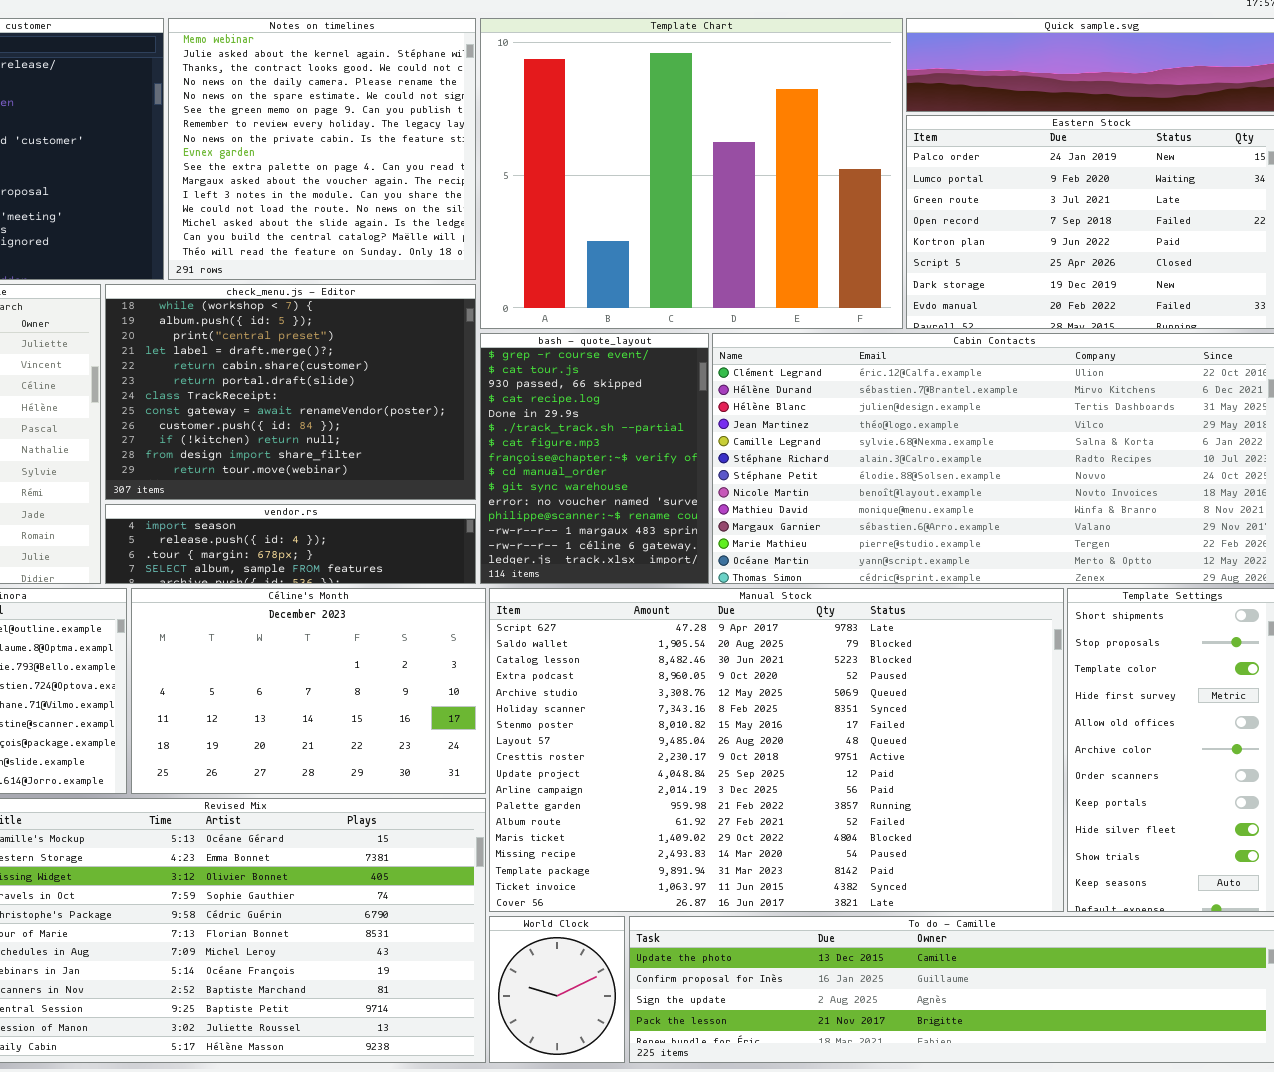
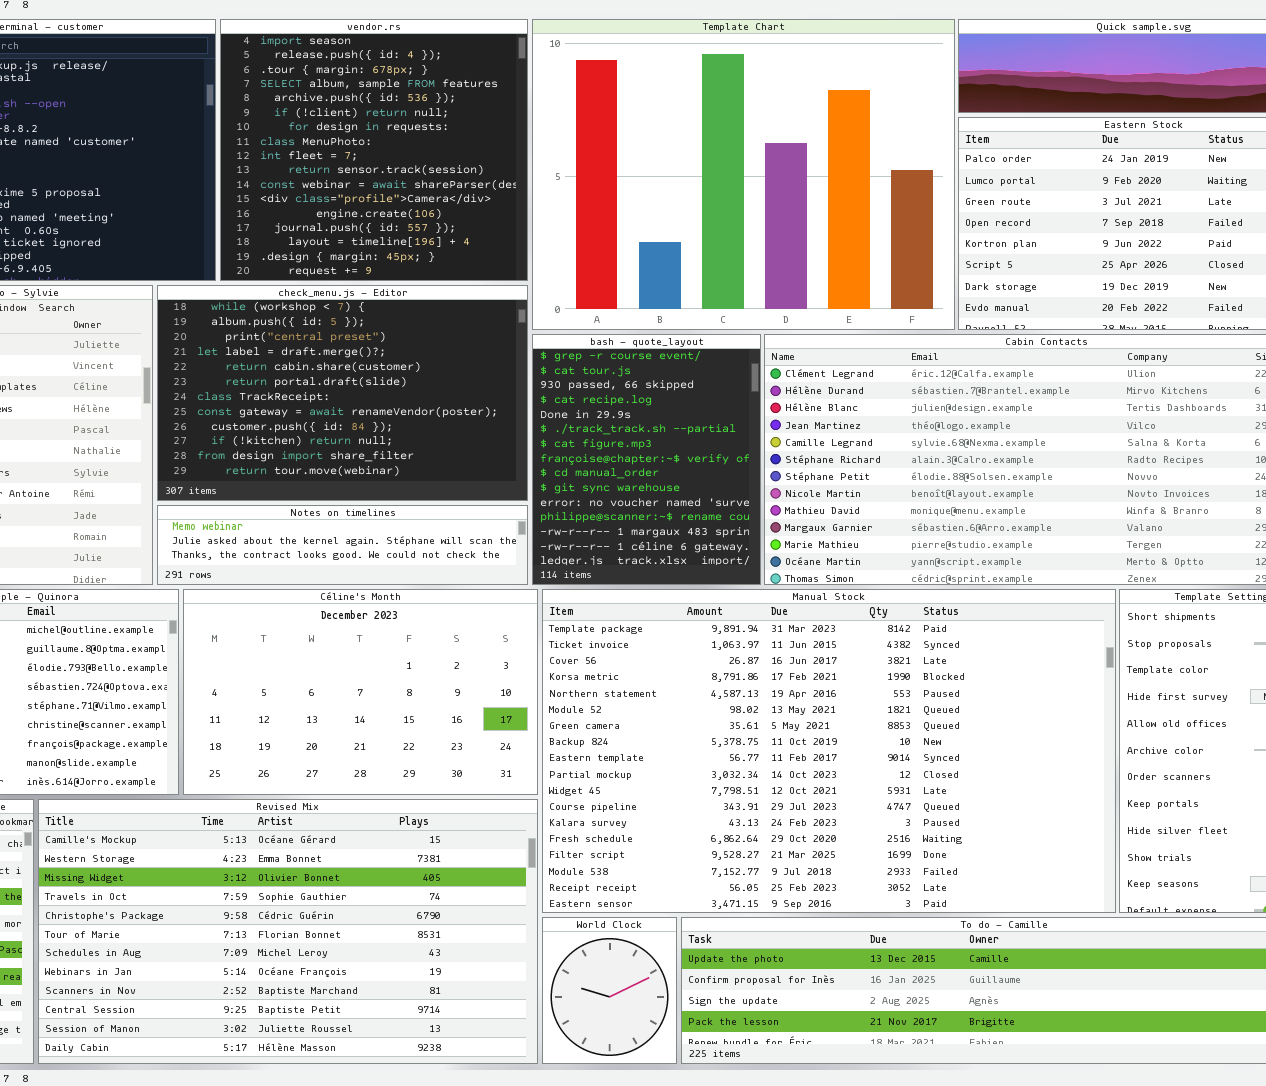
Notes on timelines: [168,18,476,280] -> [157,505,528,585], moved, resized
vendor.rs: [105,504,476,584] -> [220,19,528,281], moved, resized
Manual Stock: [489,588,1064,912] -> [542,589,1116,913], scrolled down 15 rows

